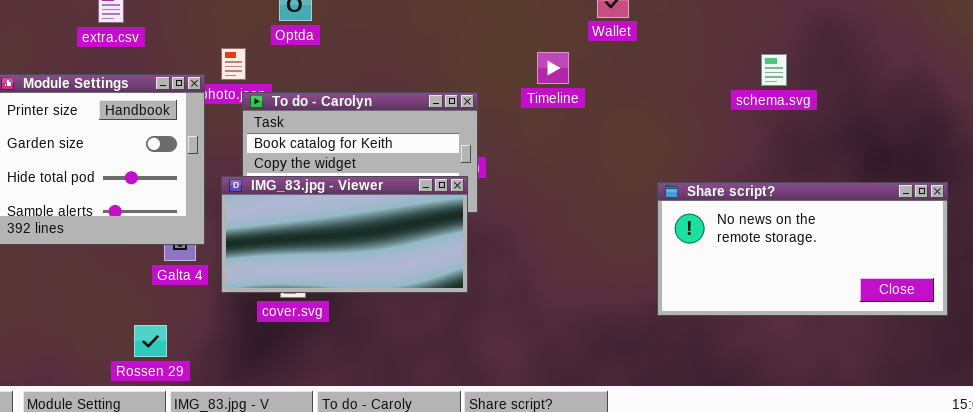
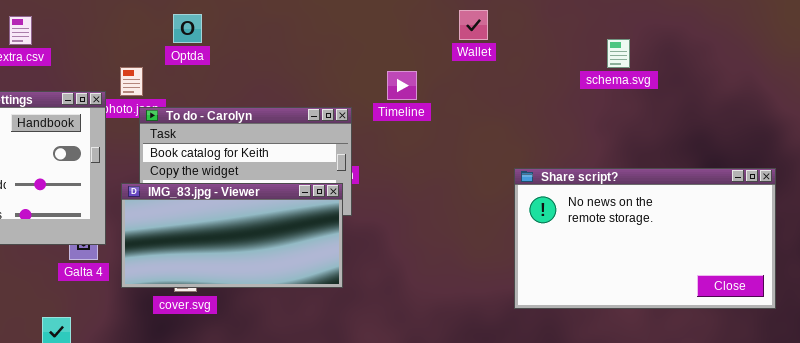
Timeline: [537,52,569,84] -> [387,71,417,100], moved
schema.svg: [761,54,787,86] -> [607,39,630,68], moved
Share script?: [657,182,948,316] -> [514,168,776,309], resized

